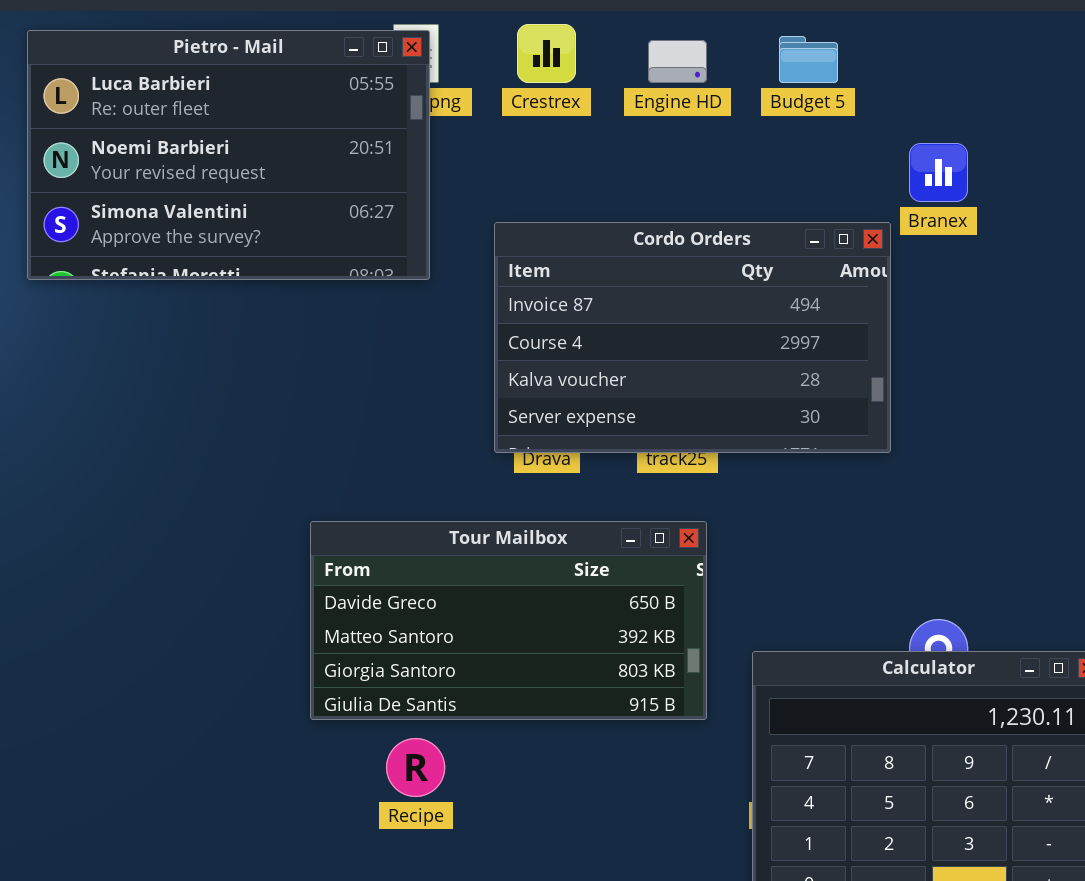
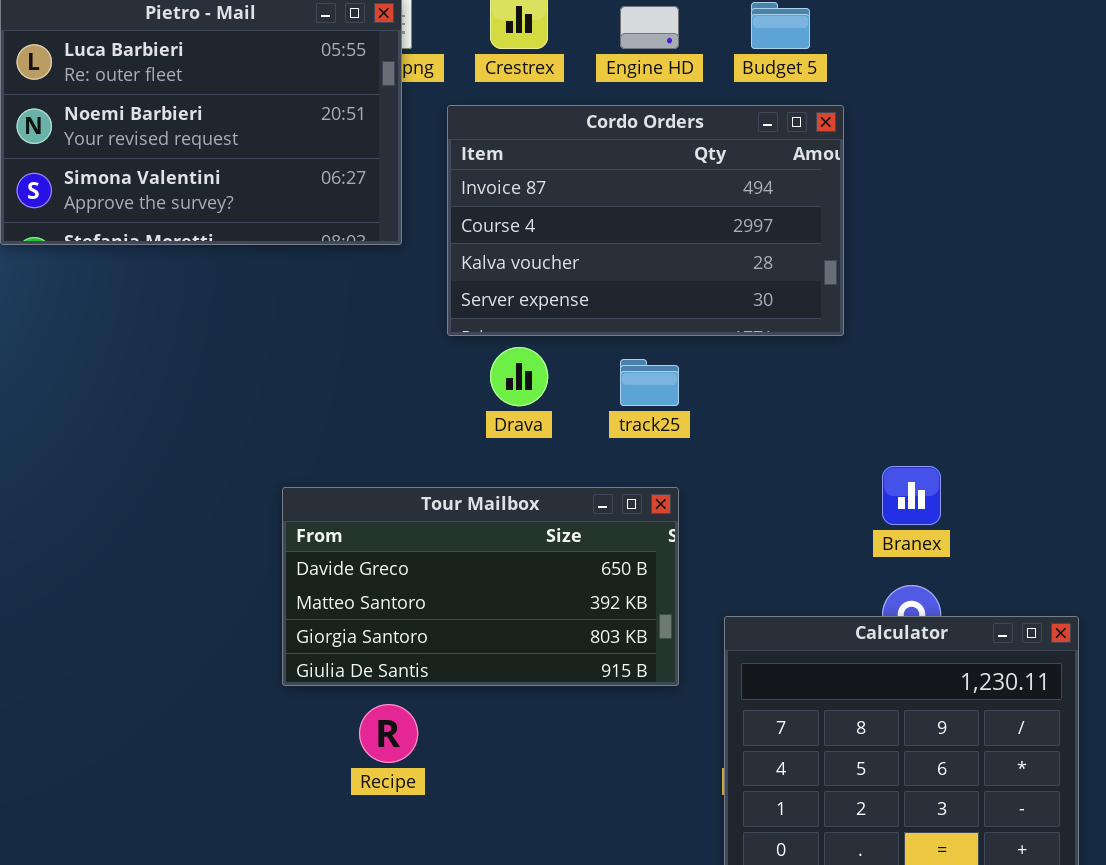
Branex: [909,143,968,202] -> [882,466,941,525], moved
Cordo Orders: [494,222,891,453] -> [447,105,844,336], moved

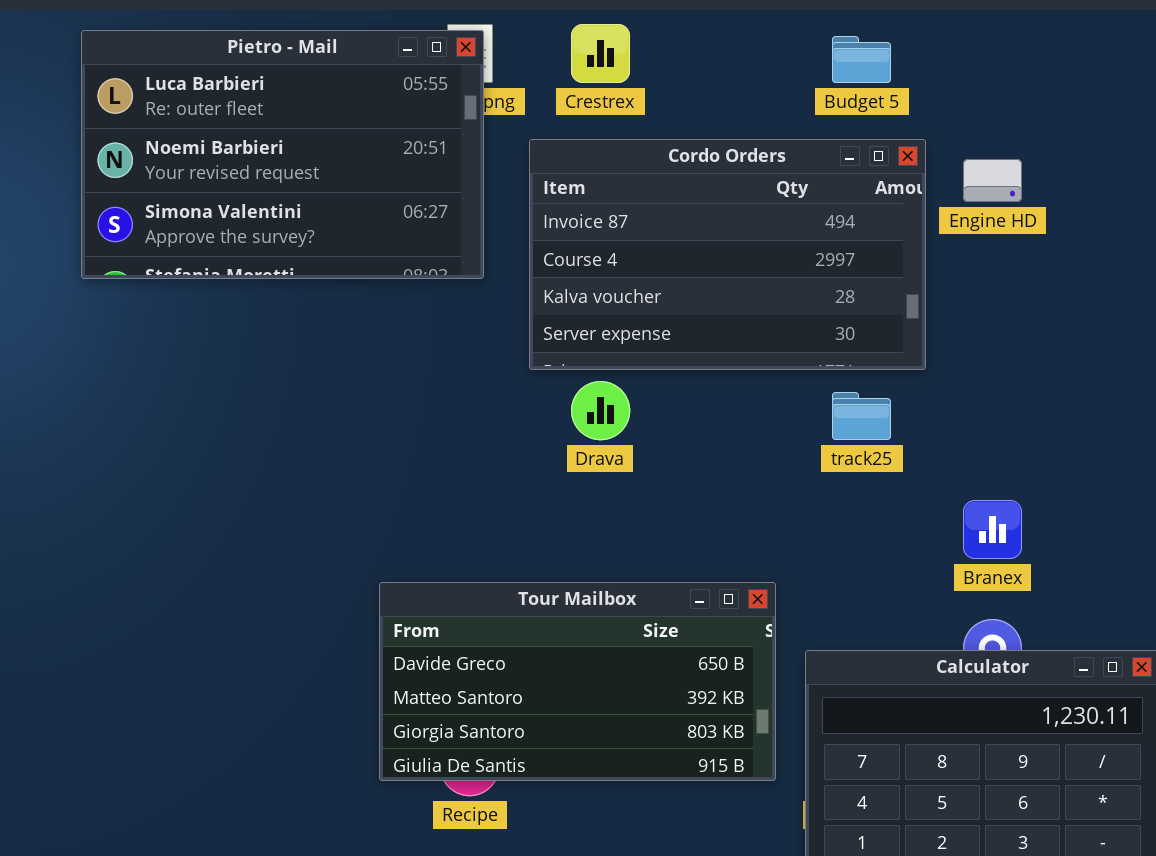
Engine HD: [620,6,679,49] -> [963,159,1022,202], moved
track25: [620,359,679,406] -> [832,392,891,440], moved
Tour Mailbox: [282,487,679,686] -> [379,582,776,781], moved

